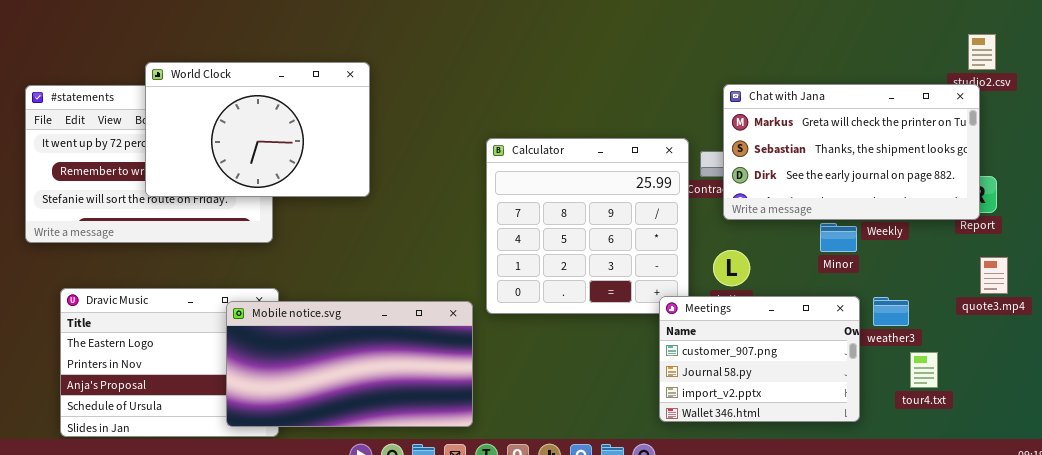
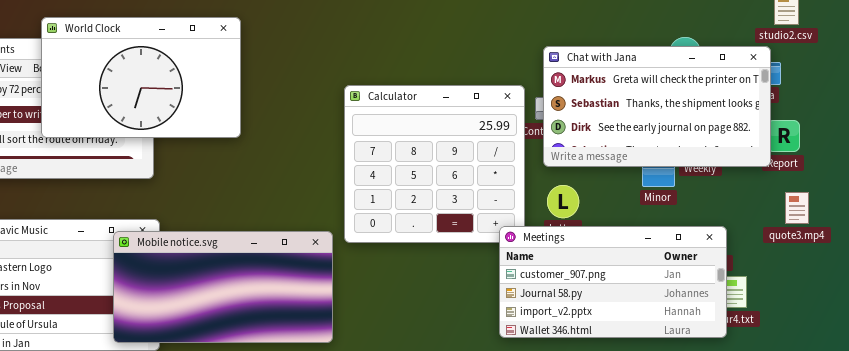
Chat with Jana: [723,84,980,220] -> [543,46,771,167], moved
Meetings: [659,296,860,422] -> [499,226,727,338], resized

